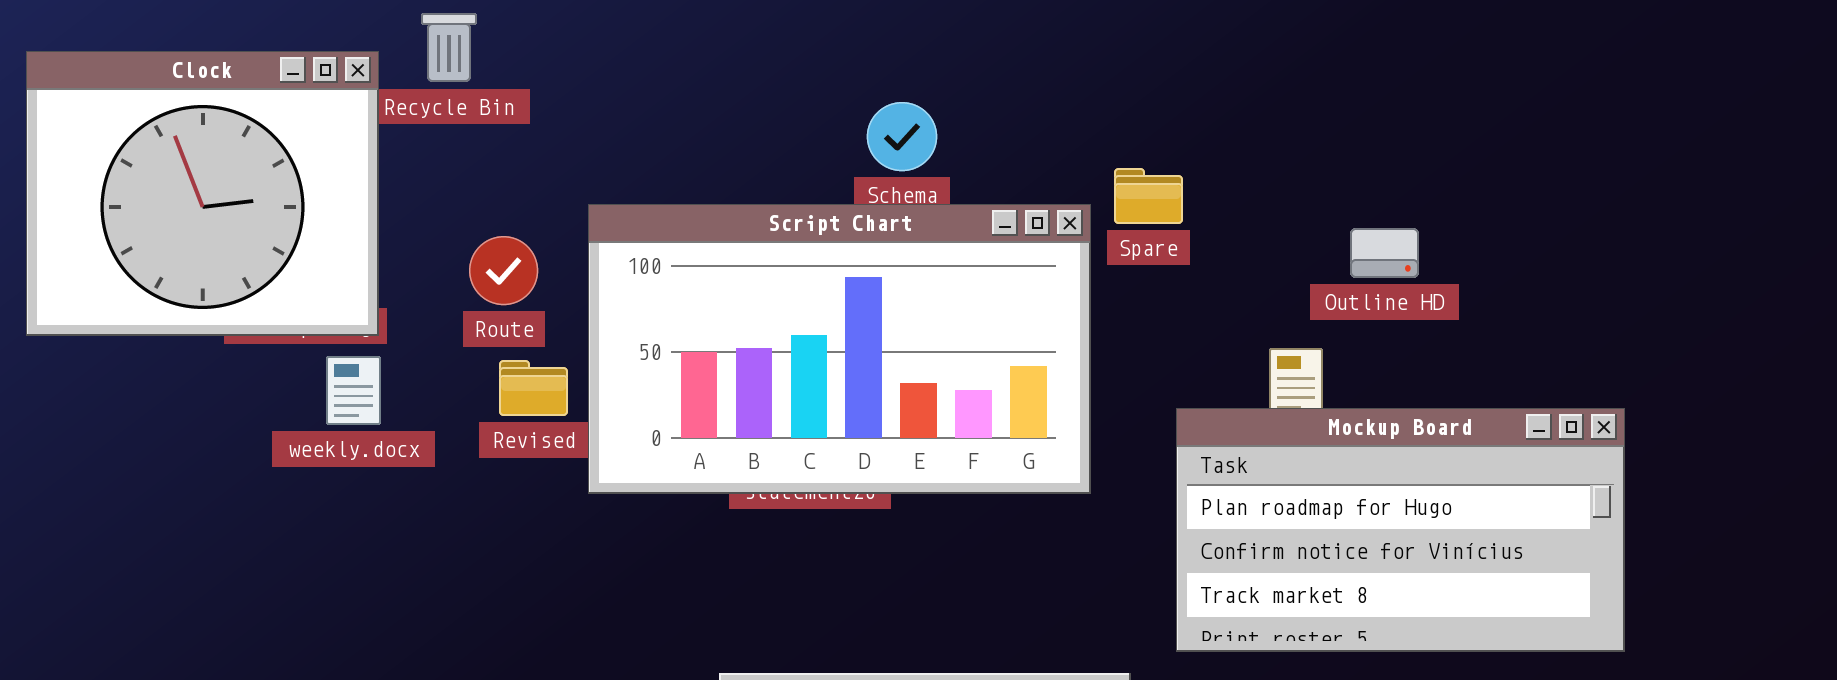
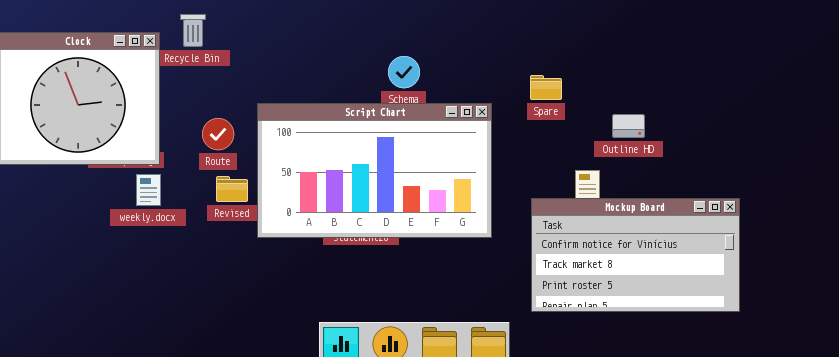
Spare: [1114,168,1183,224] -> [530,75,562,100], moved
Mockup Board: [1176,408,1625,652] -> [531,198,740,312], scrolled down 1 row

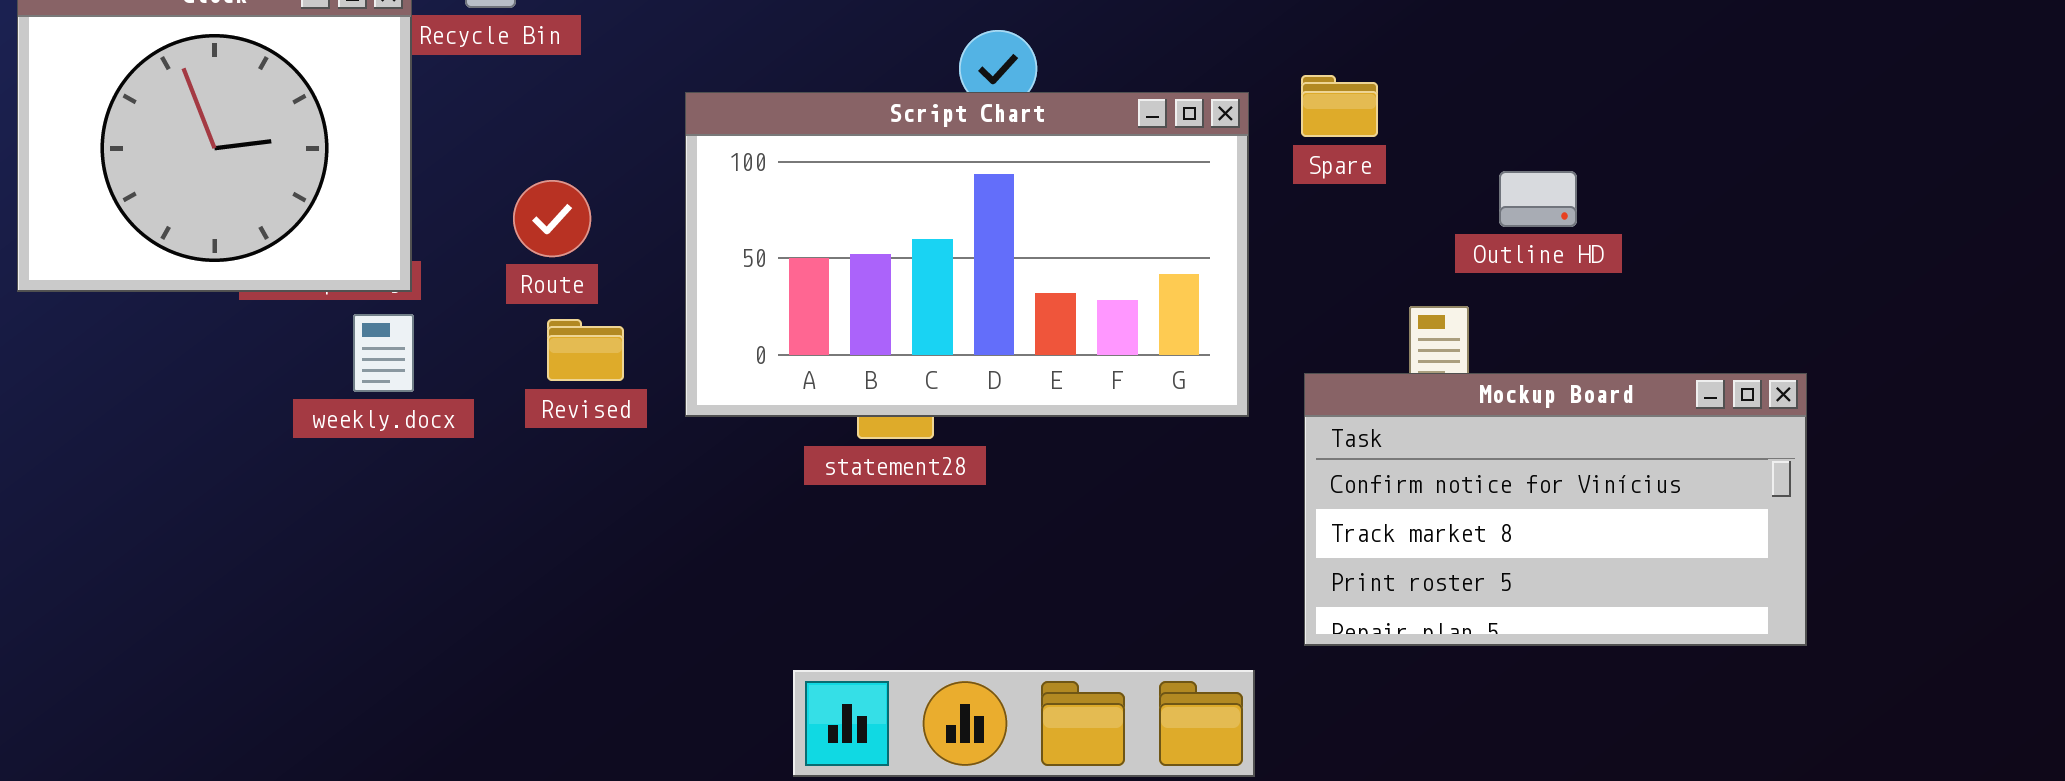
Script Chart: [257,103,492,238] -> [685,92,1249,417], moved

